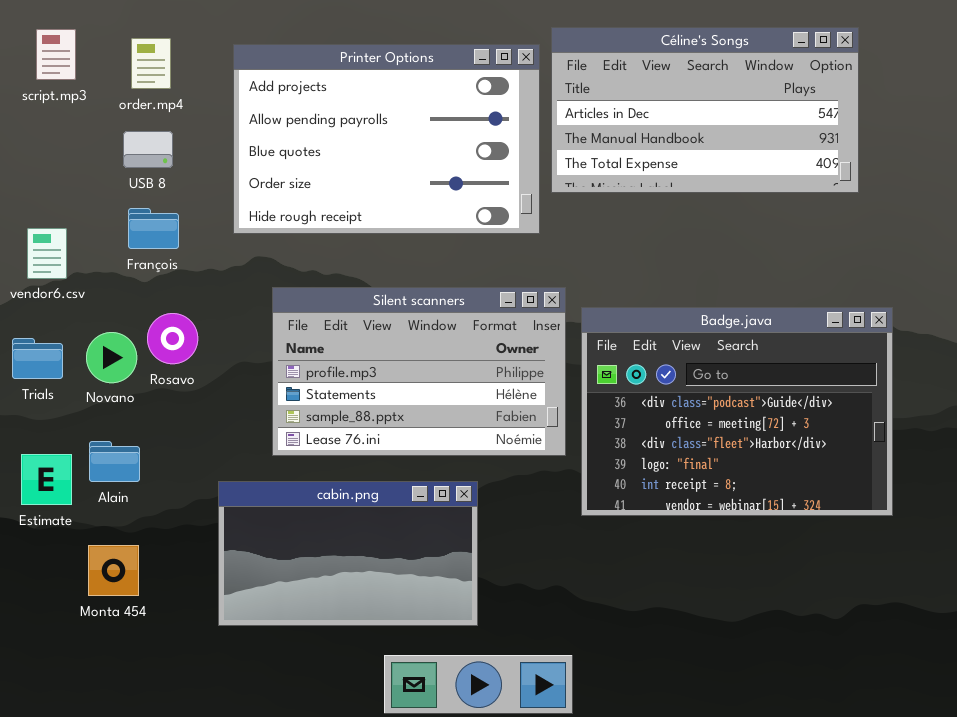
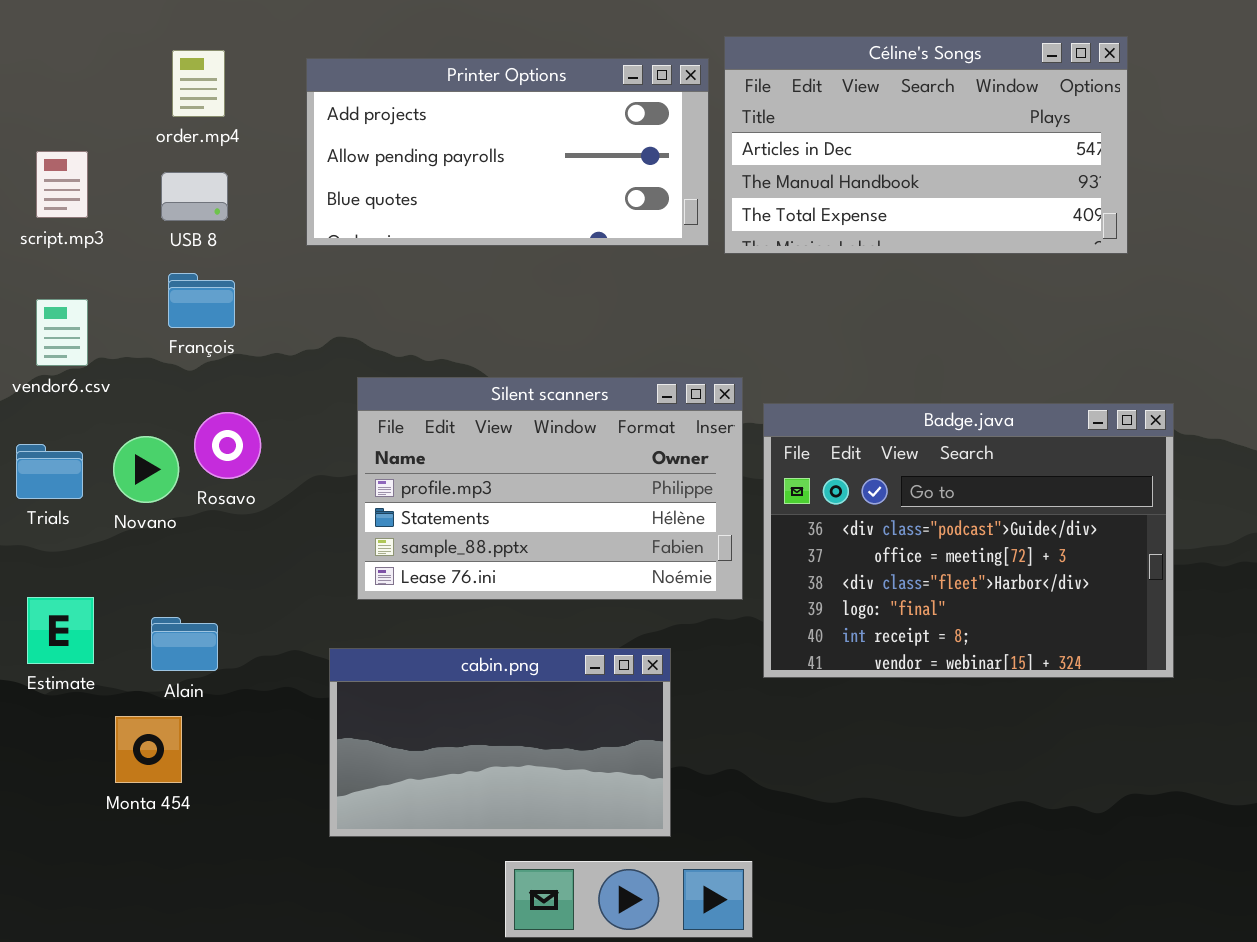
script.mp3: [36,29,76,80] -> [36,151,88,218], moved
Printer Options: [233,44,540,234] -> [306,58,709,246], resized
Alain: [89,441,140,482] -> [151,617,218,671], moved
cabin.png: [218,481,478,626] -> [329,648,671,837], moved

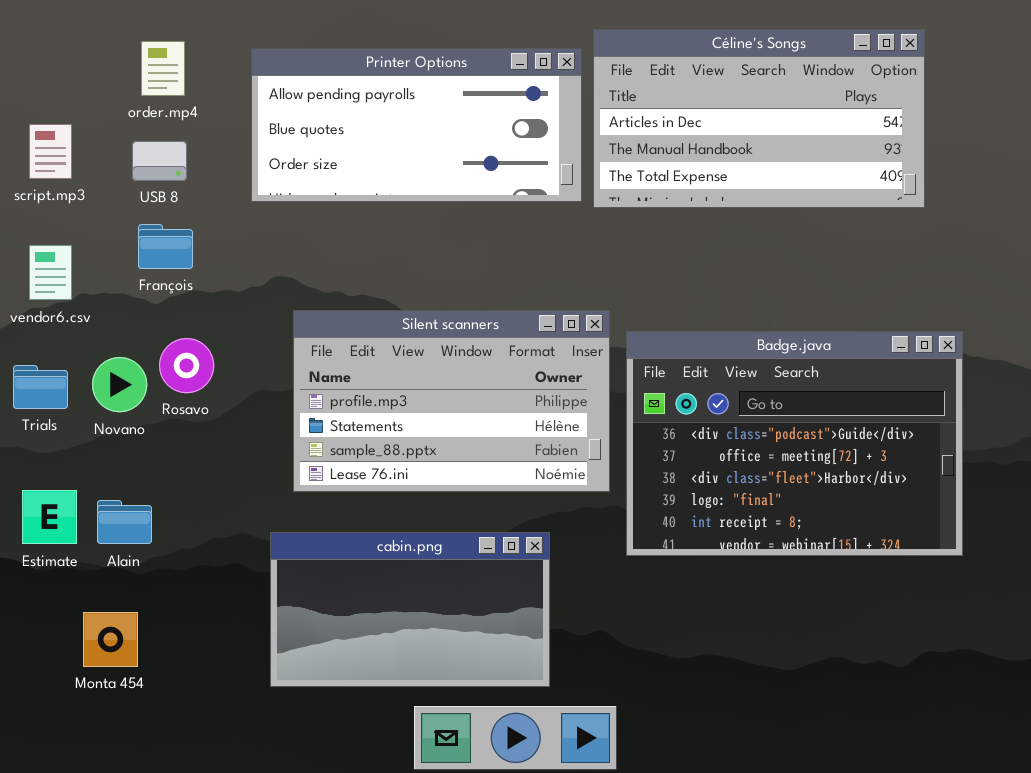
Printer Options: [306,58,709,246] -> [251,48,582,202], scrolled down 1 row
Alain: [151,617,218,671] -> [97,500,152,544], moved
Monta 454: [115,716,182,783] -> [83,612,138,667], moved

